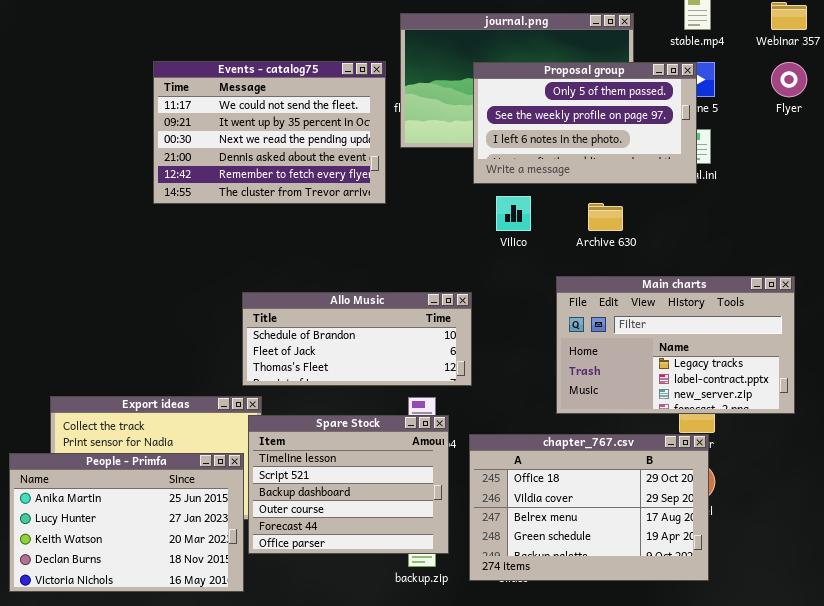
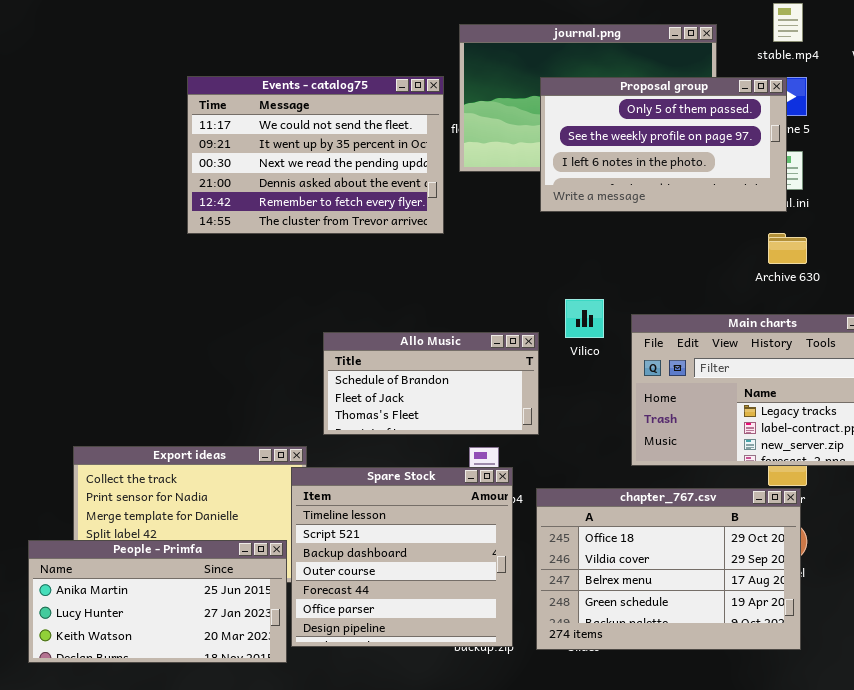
Vilico: [496,196,531,231] -> [565,299,604,338], moved
Archive 630: [588,203,623,231] -> [768,233,807,264], moved
Allo Music: [242,292,472,386] -> [323,332,539,435], resized
Spare Stock: [248,415,449,554] -> [291,467,513,647], resized
People - Primfa: [9,453,244,592] -> [28,540,287,663], resized

